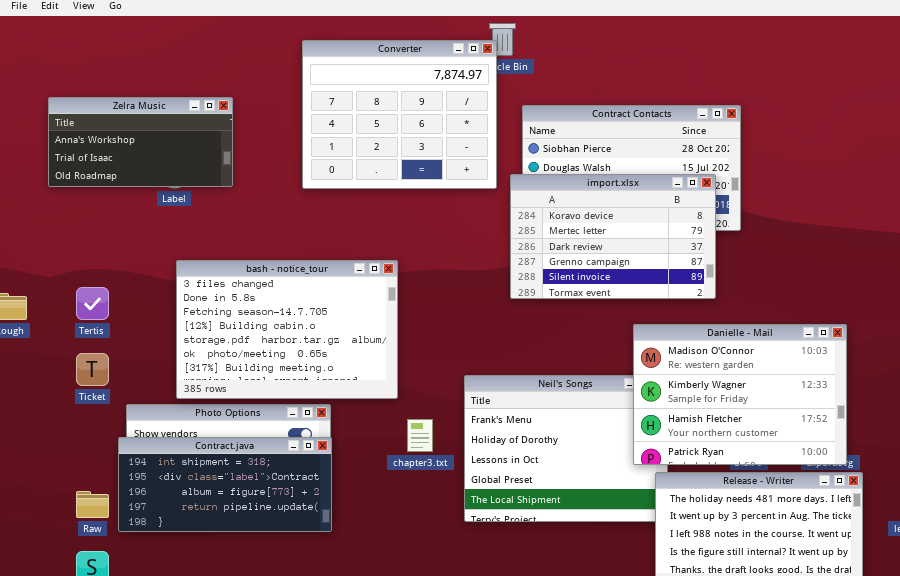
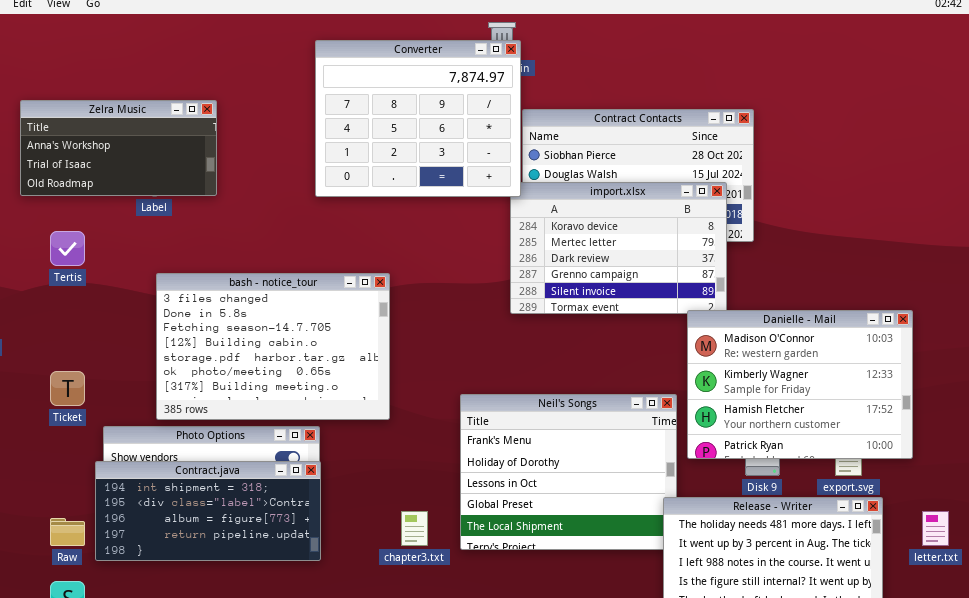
Converter: [302,40,497,189] -> [315,40,521,197], moved
Tertis: [76,287,109,320] -> [50,231,85,266], moved
Danielle - Mail: [633,324,847,465] -> [687,310,913,459], moved
chapter3.txt: [407,419,433,452] -> [401,511,428,546], moved

